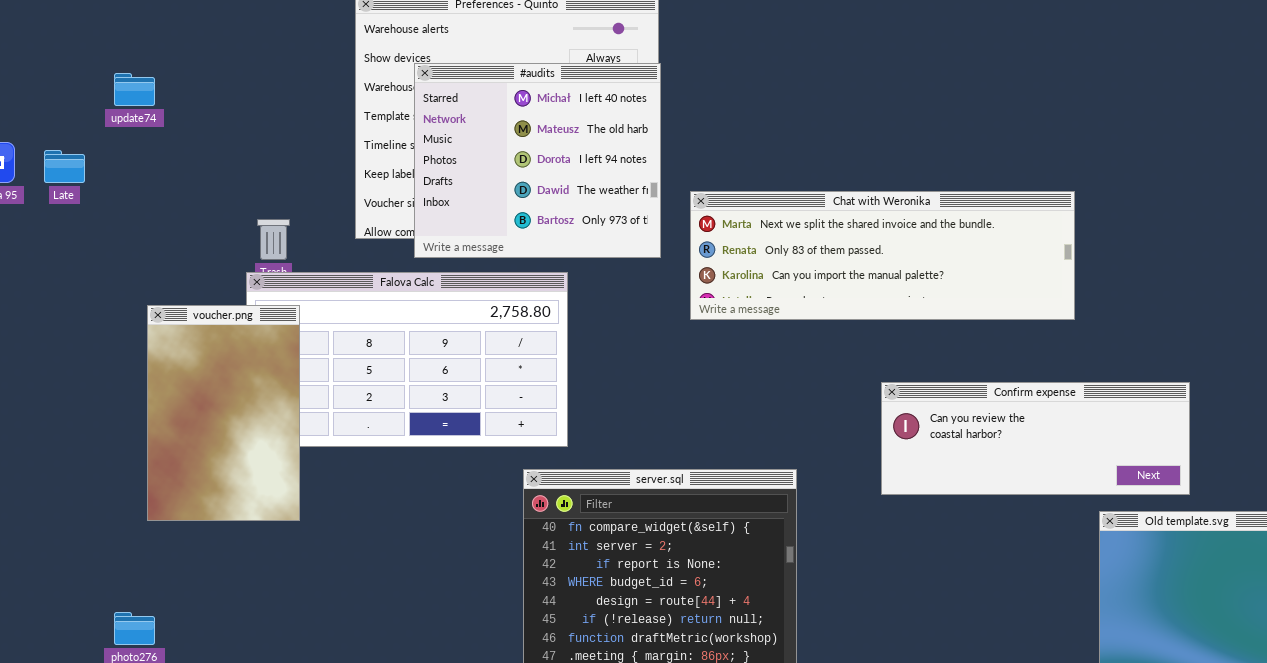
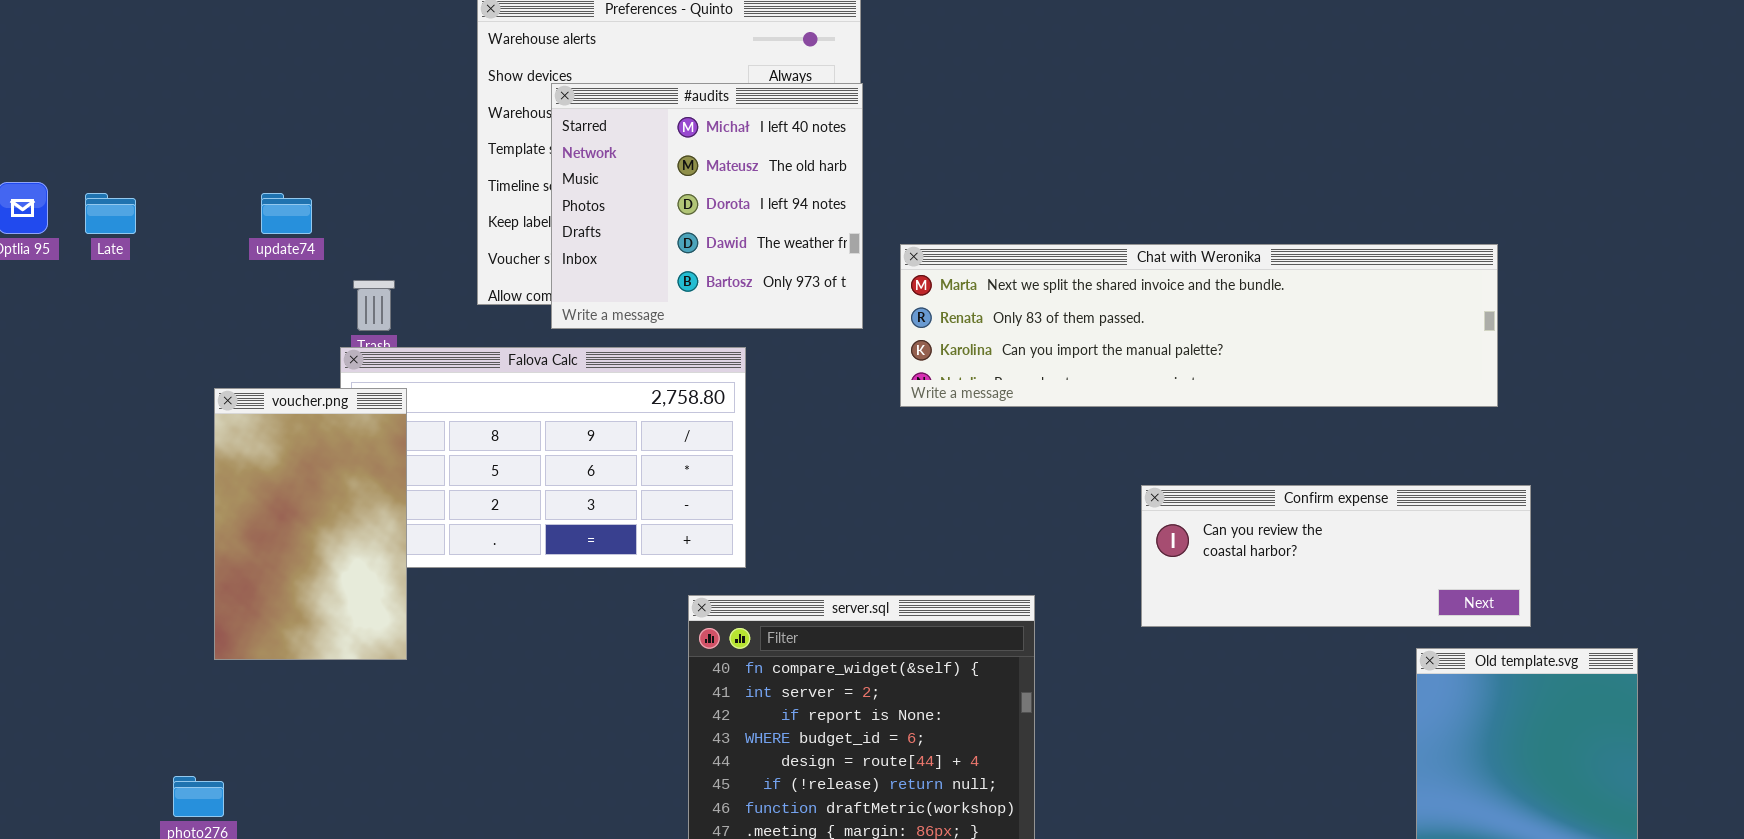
update74: [114,73,155,106] -> [261,193,312,234], moved
Chat with Weronika: [690,191,1075,320] -> [900,244,1498,407], resized

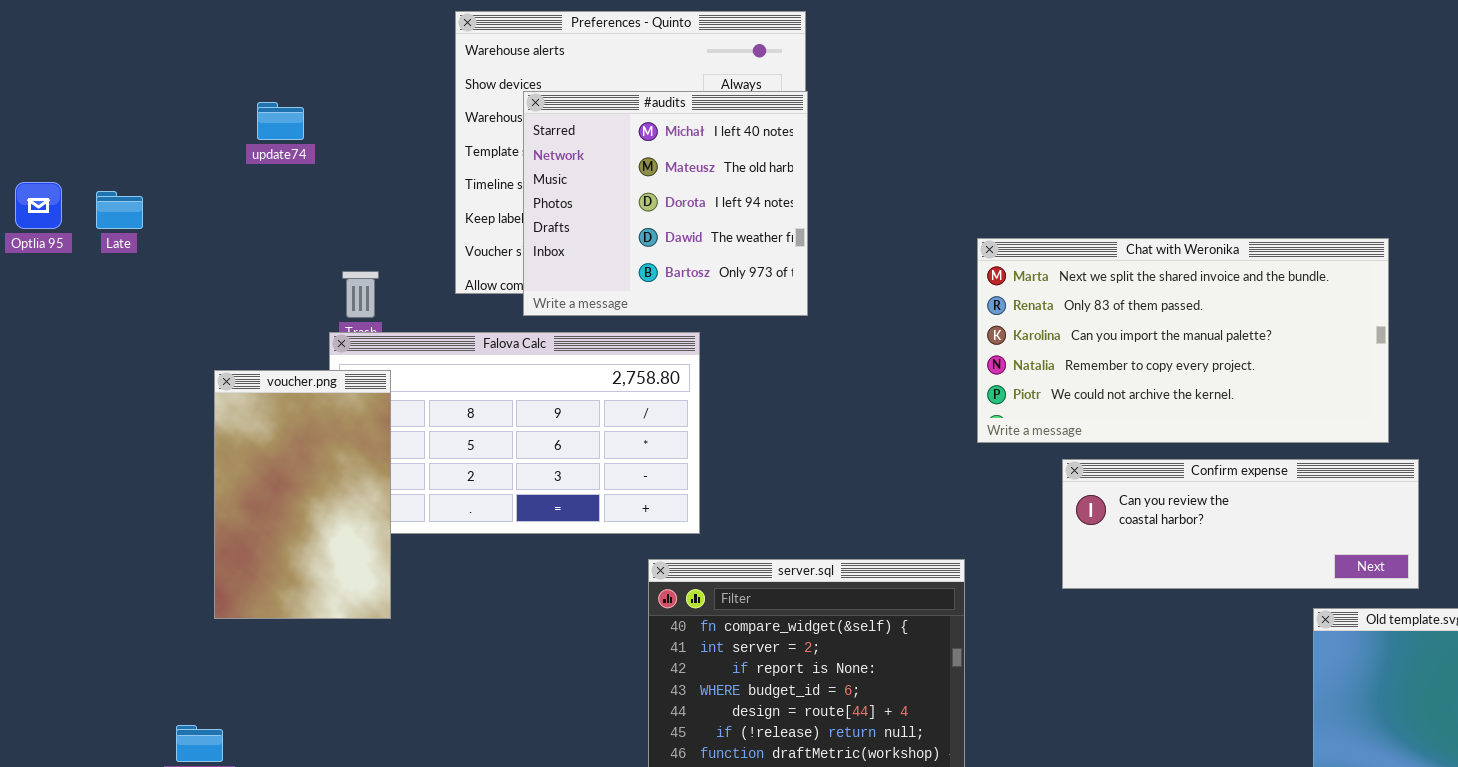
update74: [261,193,312,234] -> [257,102,304,140], moved
Chat with Weronika: [900,244,1498,407] -> [977,238,1389,443], resized

